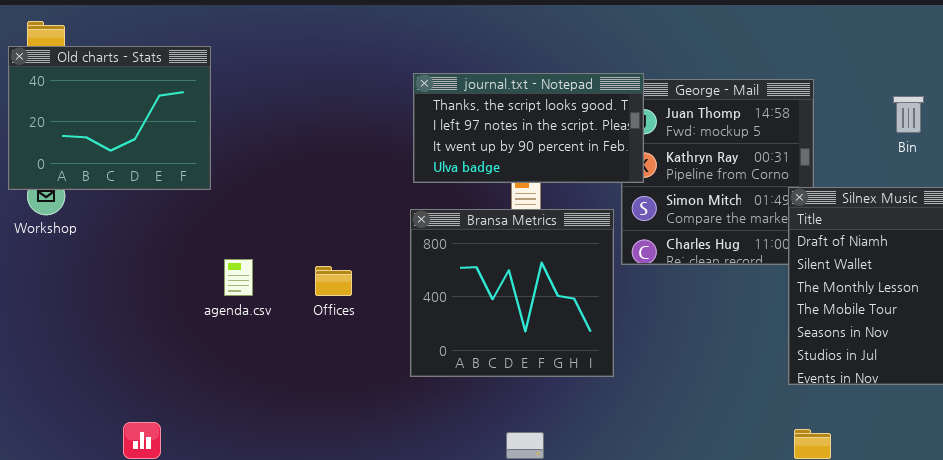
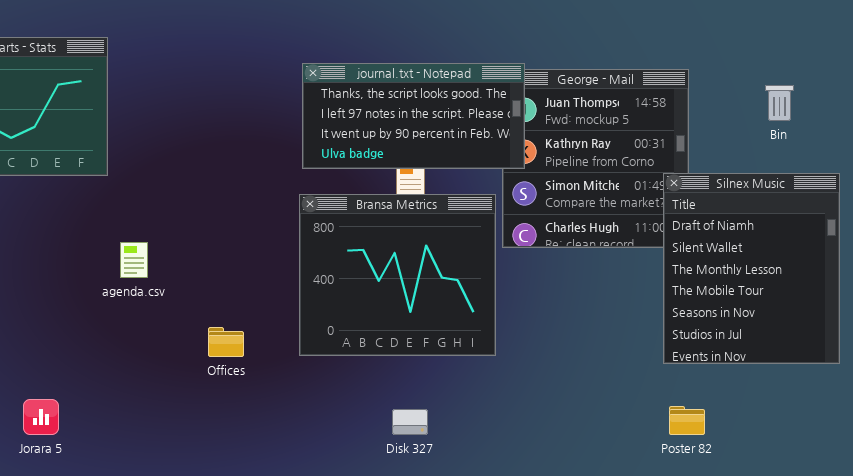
Offices: [315,266,352,296] -> [208,327,244,357], moved

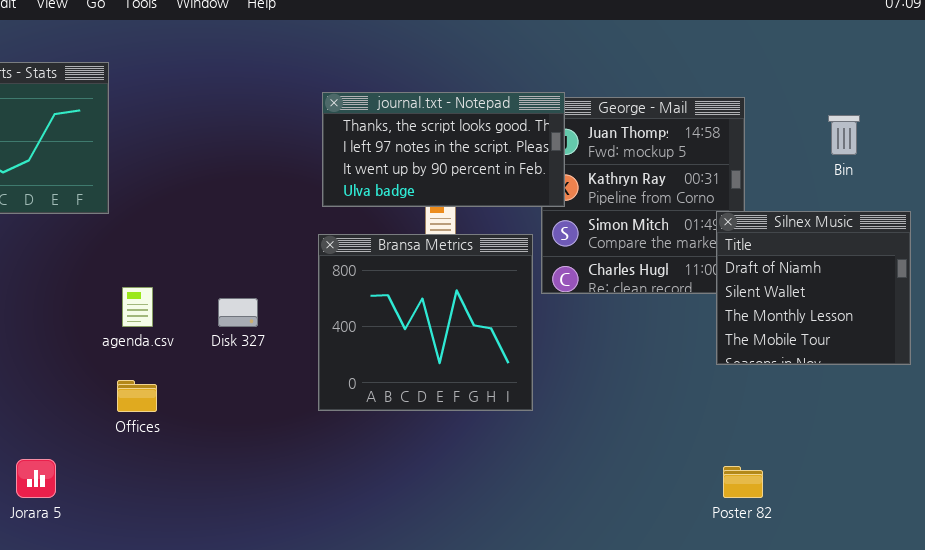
Silnex Music: [663,173,840,364] -> [716,211,911,365], resized
Offices: [208,327,244,357] -> [117,380,157,412], moved
Disk 327: [392,409,428,435] -> [218,298,258,327], moved

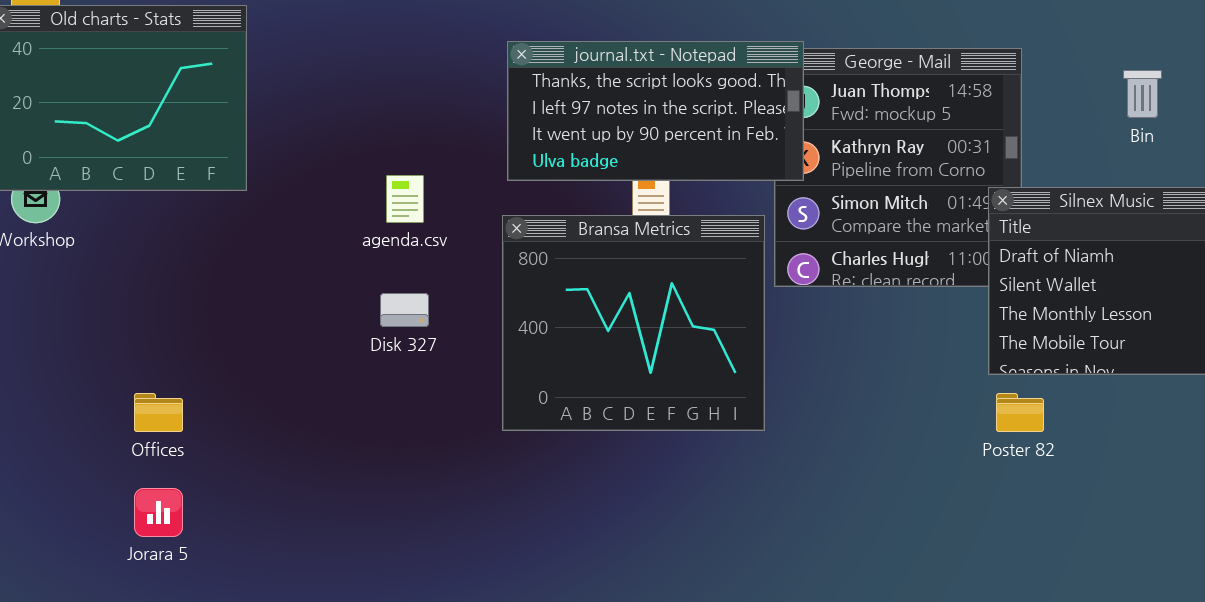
agenda.csv: [122,287,153,327] -> [386,175,424,223], moved
Offices: [117,380,157,412] -> [134,393,183,432], moved
Poster 82: [723,466,763,498] -> [996,393,1044,432], moved

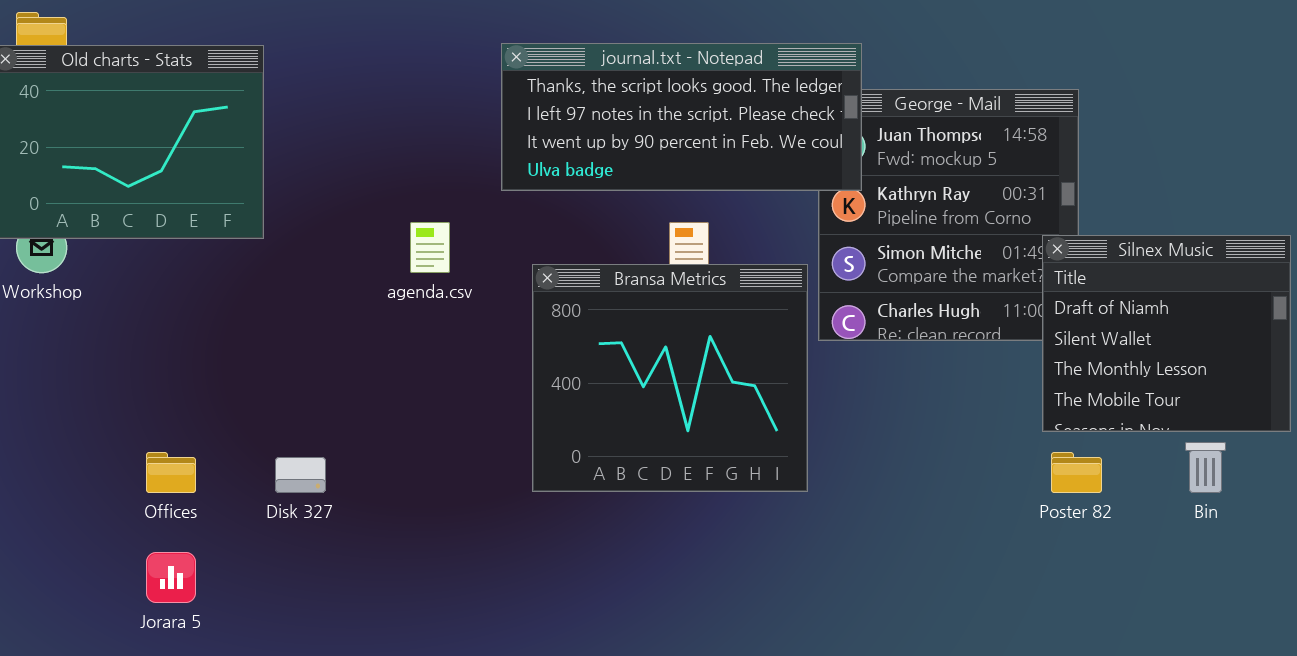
journal.txt - Notepad: [507,41,804,181] -> [501,43,862,191], moved, resized
Bin: [1123,70,1162,118] -> [1185,442,1226,493], moved
Disk 327: [380,293,429,327] -> [275,457,326,493], moved

